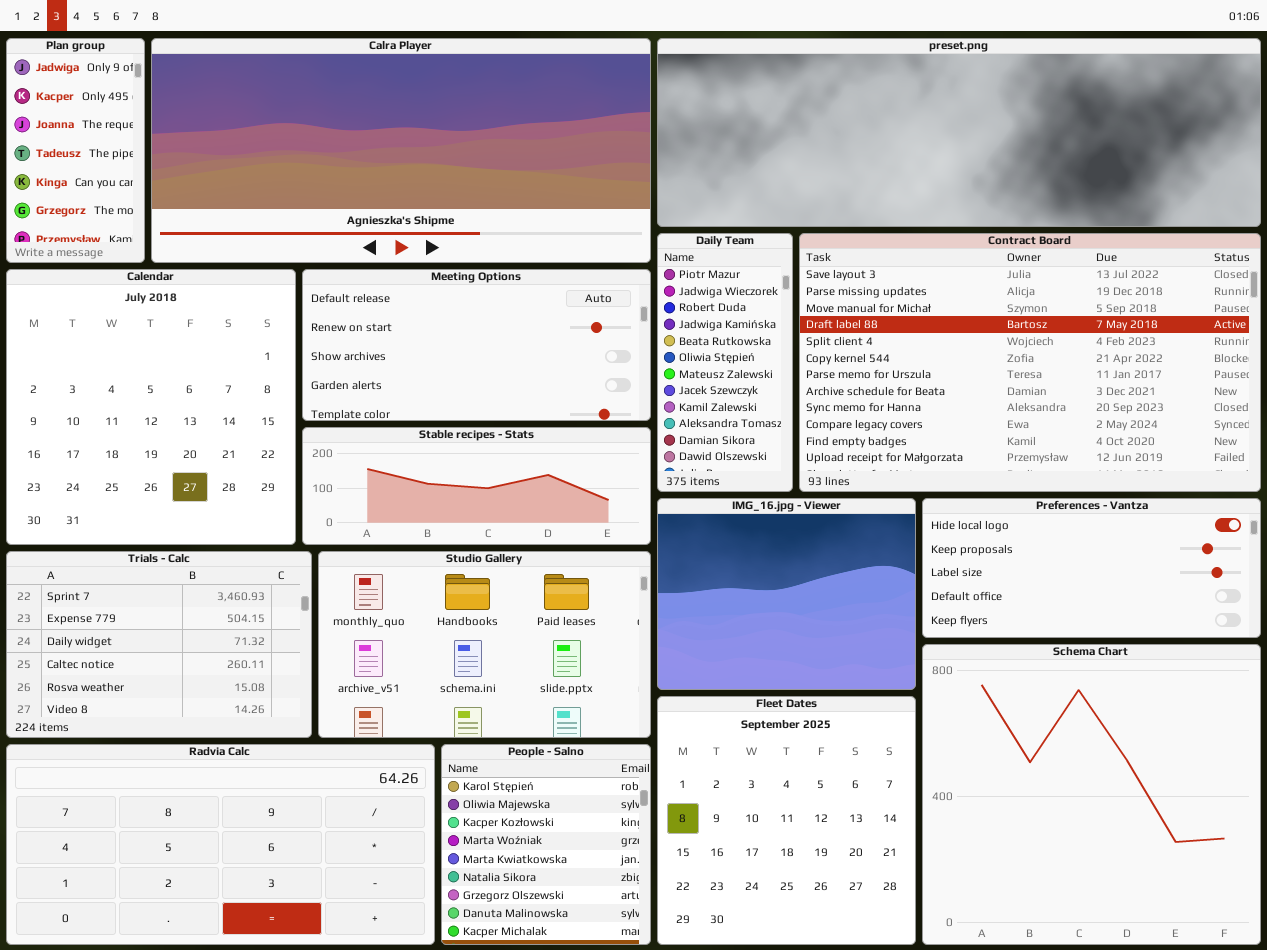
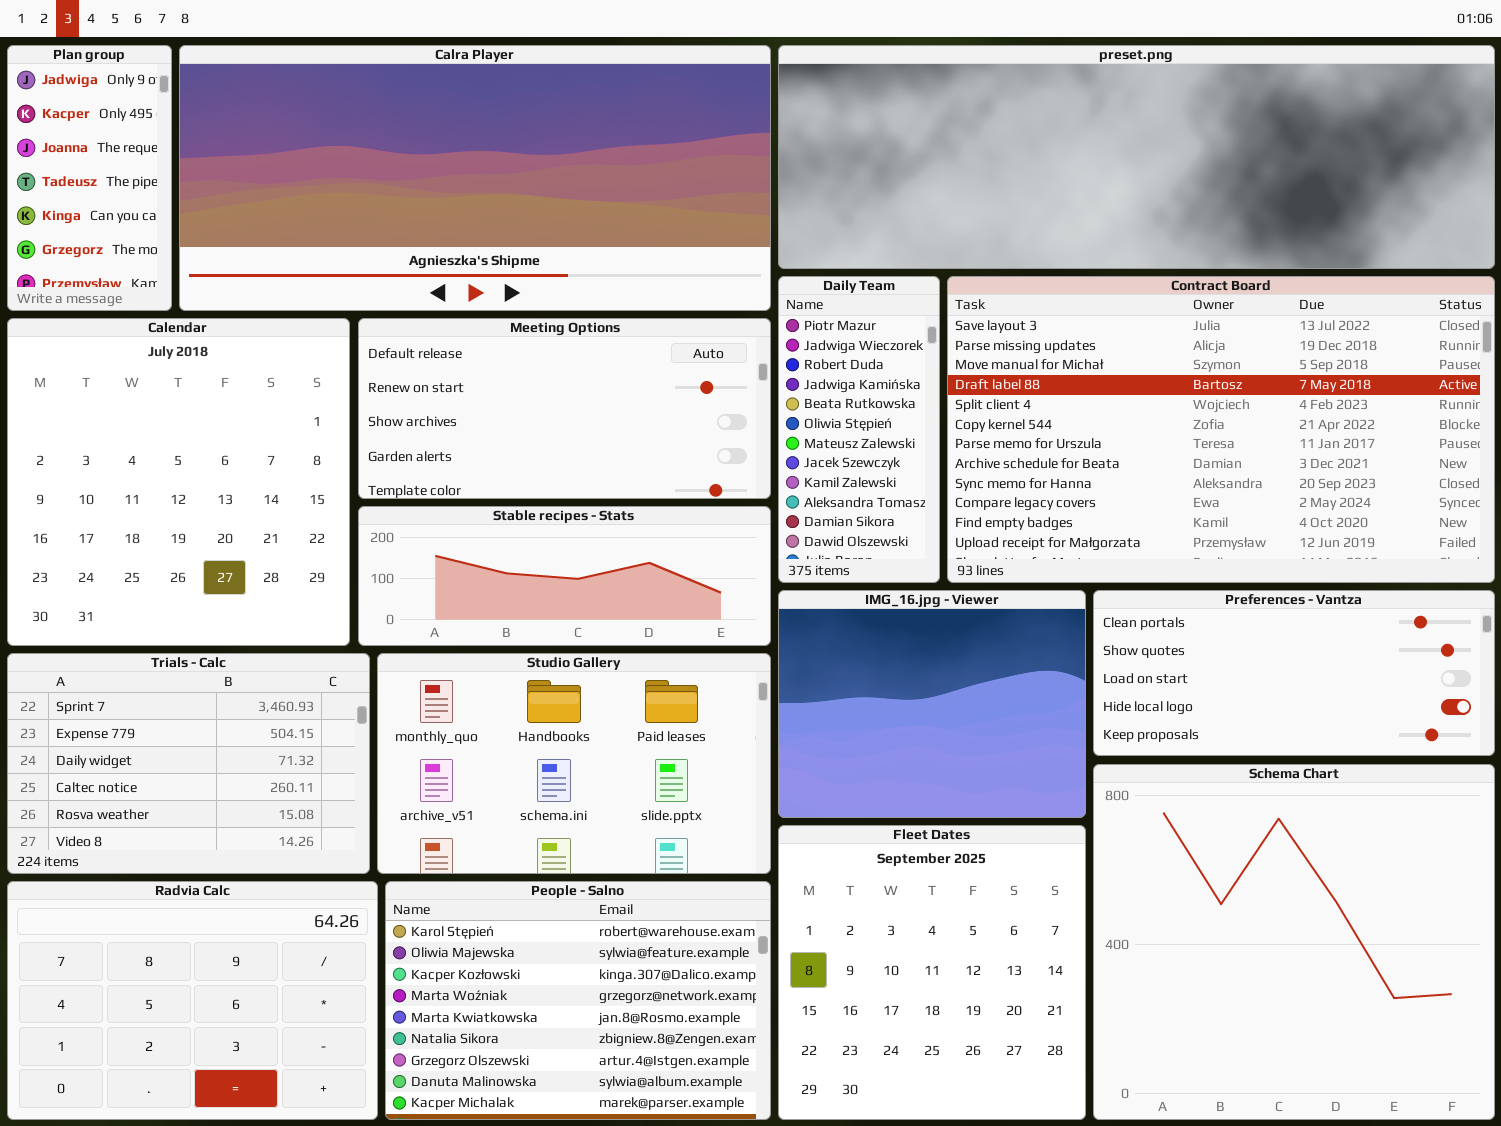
Preferences - Vantza: [922,498,1261,638] -> [1093,590,1495,756], scrolled up 3 rows
Radvia Calc: [6,744,435,945] -> [7,881,378,1120], resized
People - Salno: [441,744,651,945] -> [385,881,771,1120], resized

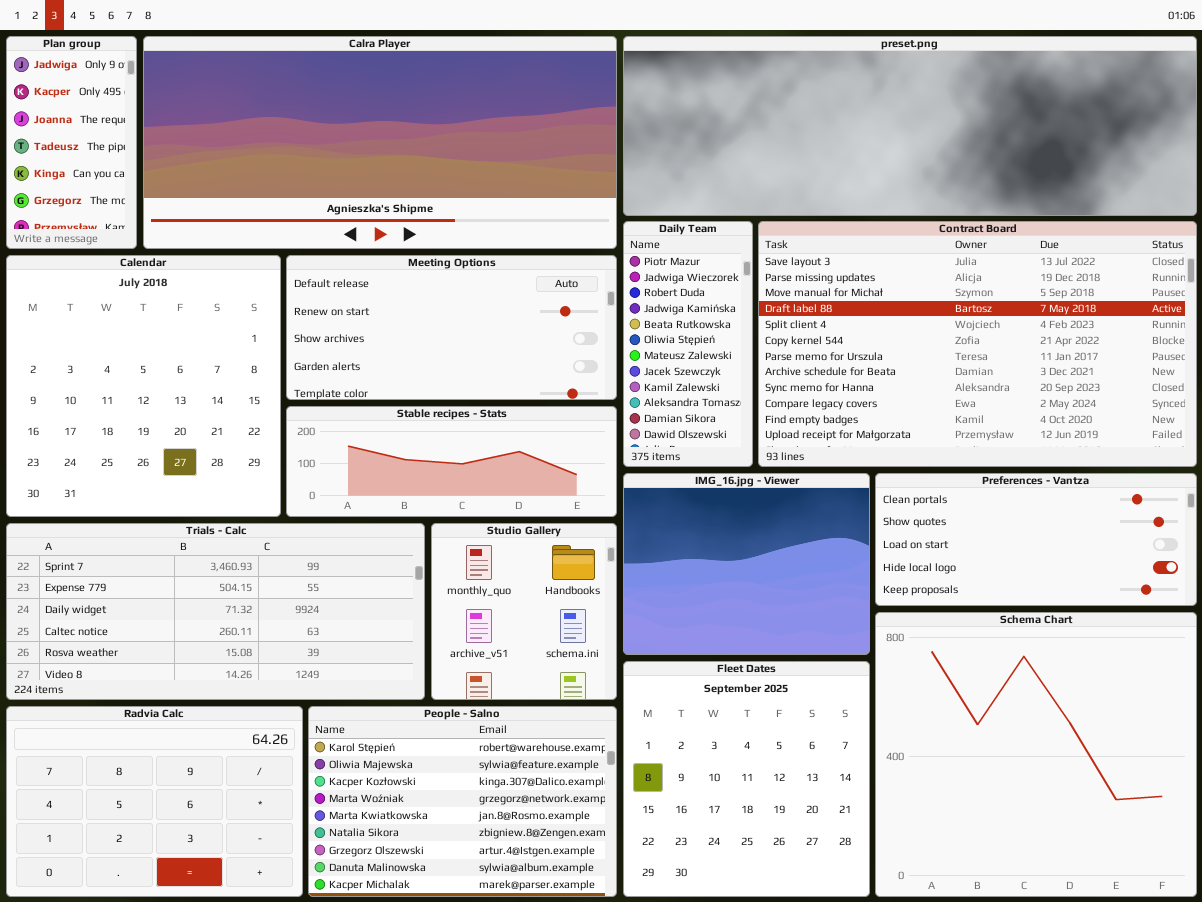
Trials - Calc: [7,653,370,874] -> [6,523,425,700], resized
Studio Gallery: [377,653,771,874] -> [431,523,617,700], resized

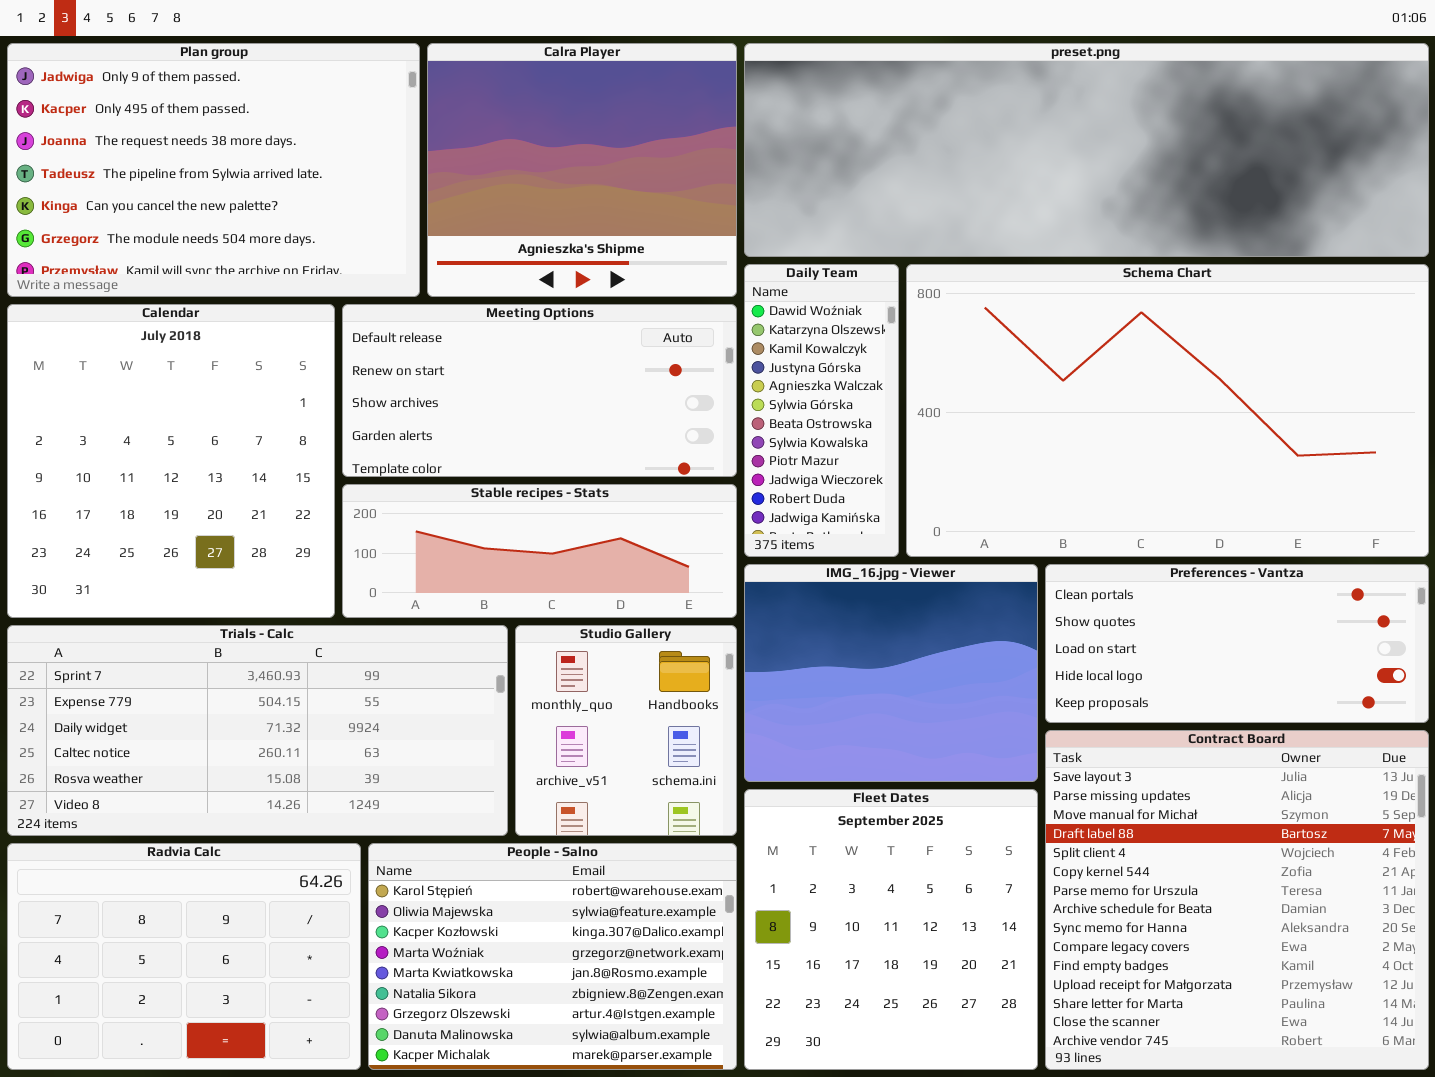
Plan group: [6,36,137,249] -> [7,43,420,297], resized
Calra Player: [143,36,617,249] -> [427,43,737,297], resized
Daily Team: [623,221,753,467] -> [744,264,899,557], scrolled up 8 rows
Contract Board: [758,221,1197,467] -> [1045,730,1429,1070], moved, resized
Schema Chart: [875,612,1197,897] -> [906,264,1429,557], moved, resized

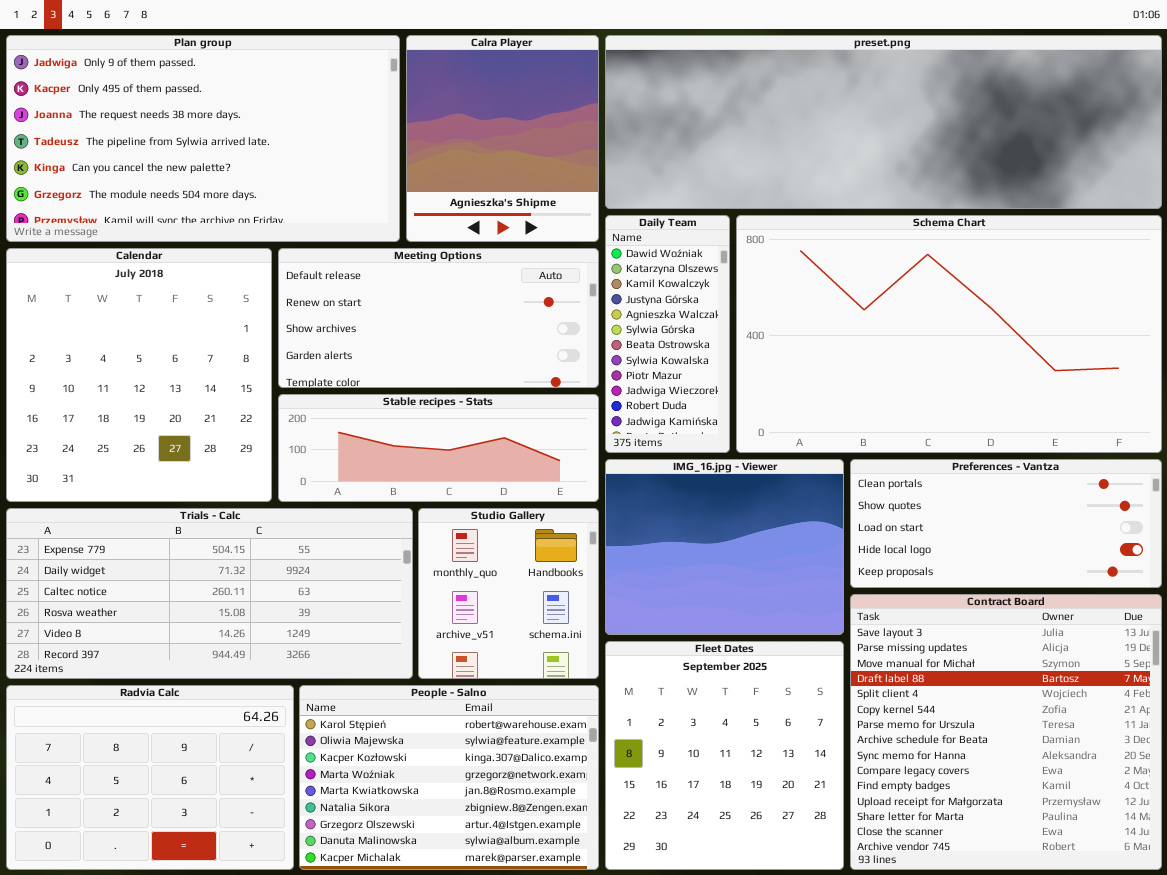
Plan group: [7,43,420,297] -> [6,35,400,242], resized
Calra Player: [427,43,737,297] -> [406,35,599,242], resized
Trials - Calc: [7,625,508,836] -> [6,508,413,679], scrolled down 1 row

